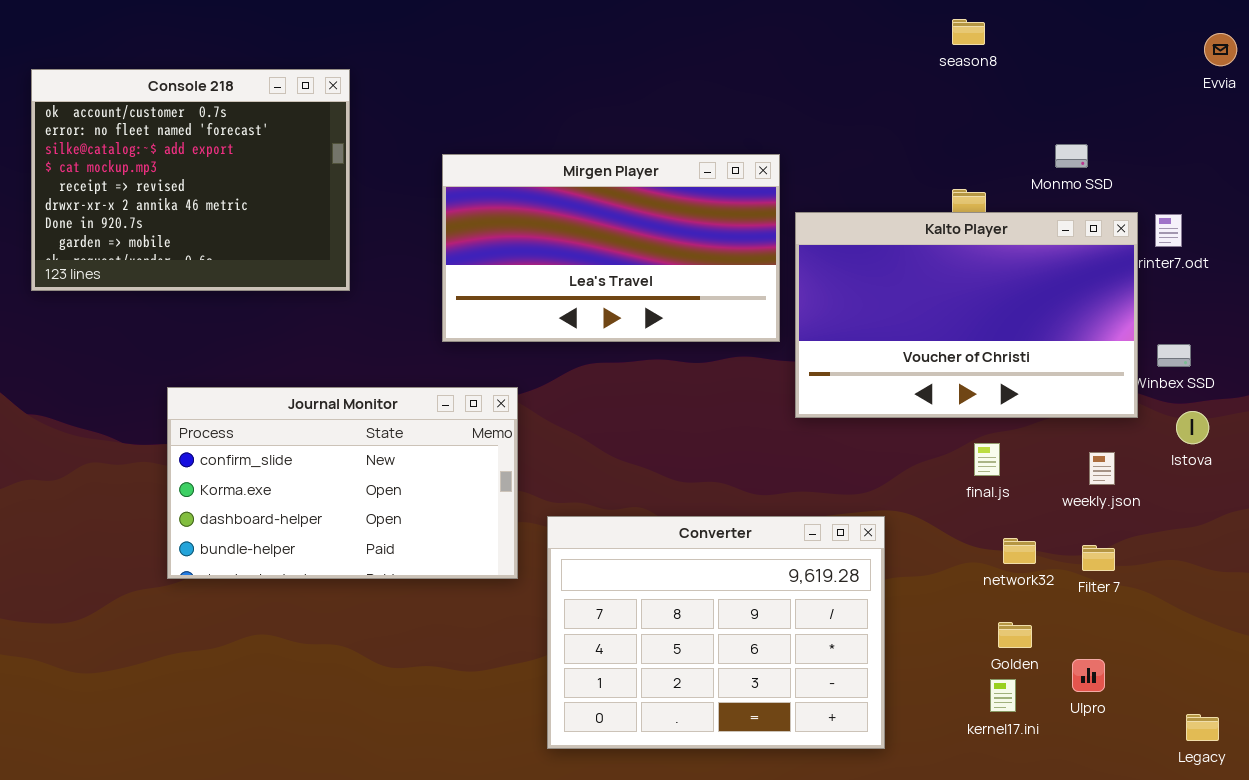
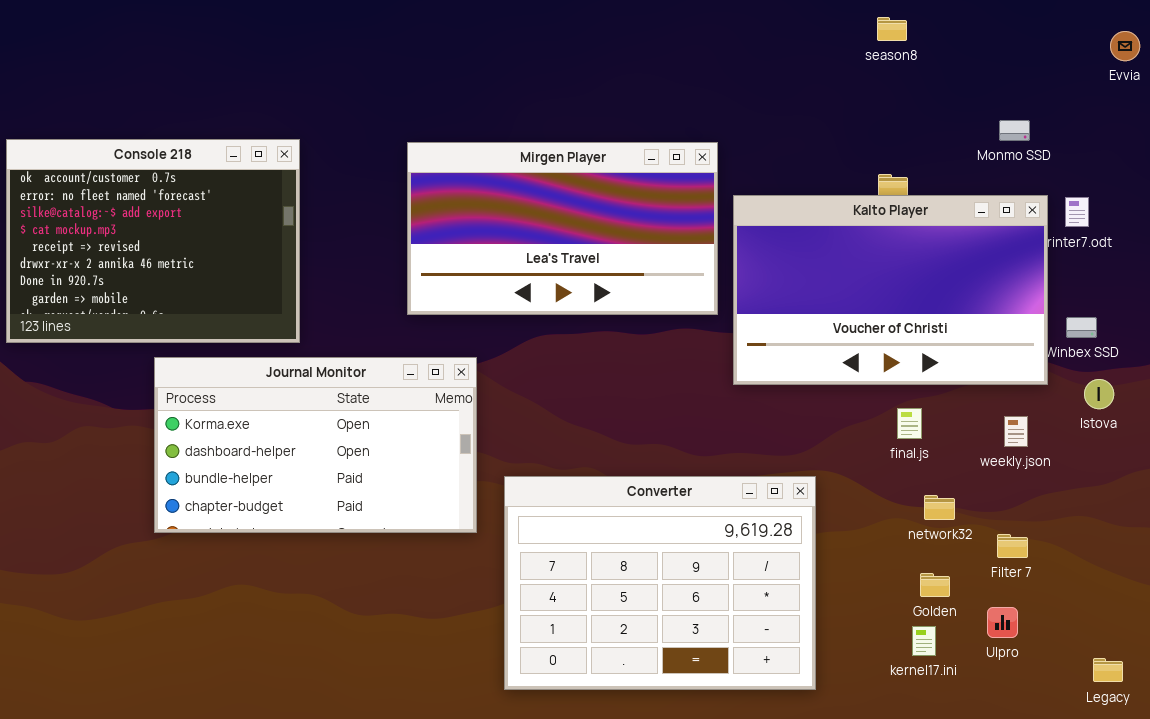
Console 218: [31,69,350,291] -> [6,139,300,343], moved
Monmo SSD: [1055,144,1088,168] -> [999,120,1030,141], moved
Journal Monitor: [167,387,518,579] -> [154,357,477,533], scrolled down 1 row
Filter 7: [1082,545,1115,571] -> [997,534,1028,558], moved

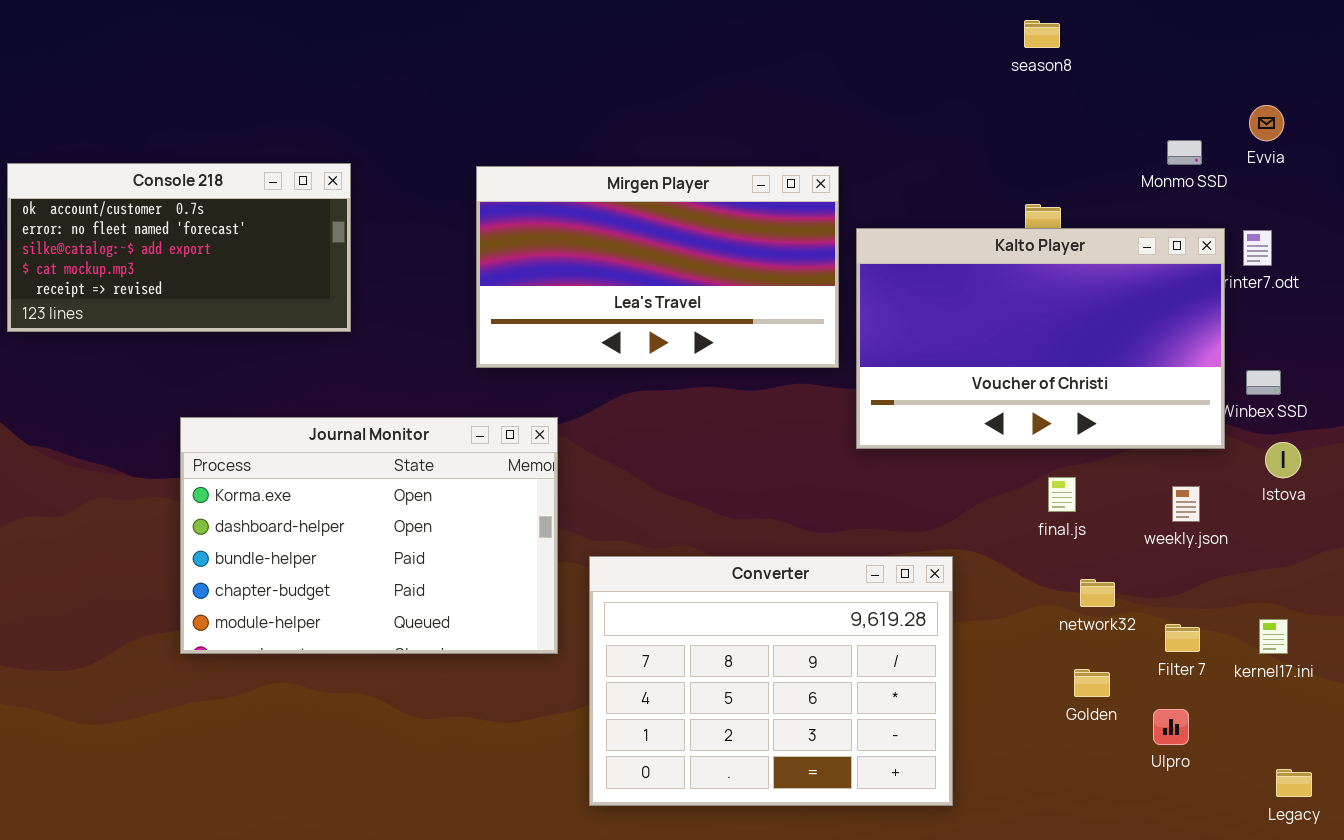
Evvia: [1110,31,1140,61] -> [1249,105,1284,141], moved
Console 218: [6,139,300,343] -> [7,163,351,332], resized
Journal Monitor: [154,357,477,533] -> [180,417,558,654], resized
kernel17.ini: [912,626,936,656] -> [1259,619,1288,654], moved

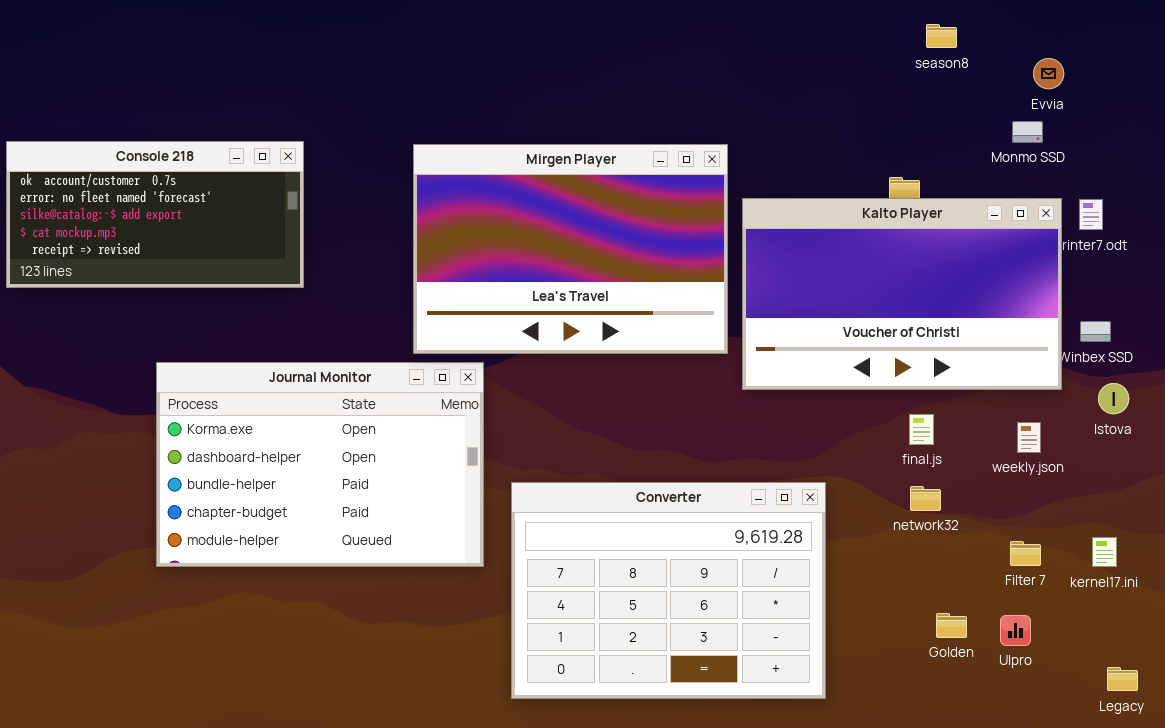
season8: [1024,20,1060,48] -> [926,24,957,48], moved
Evvia: [1249,105,1284,141] -> [1033,58,1064,89], moved
Mirgen Player: [476,166,839,368] -> [413,144,728,354], resized
network32: [1080,579,1115,607] -> [910,486,941,511], moved
Golden: [1074,669,1110,697] -> [936,613,967,638], moved

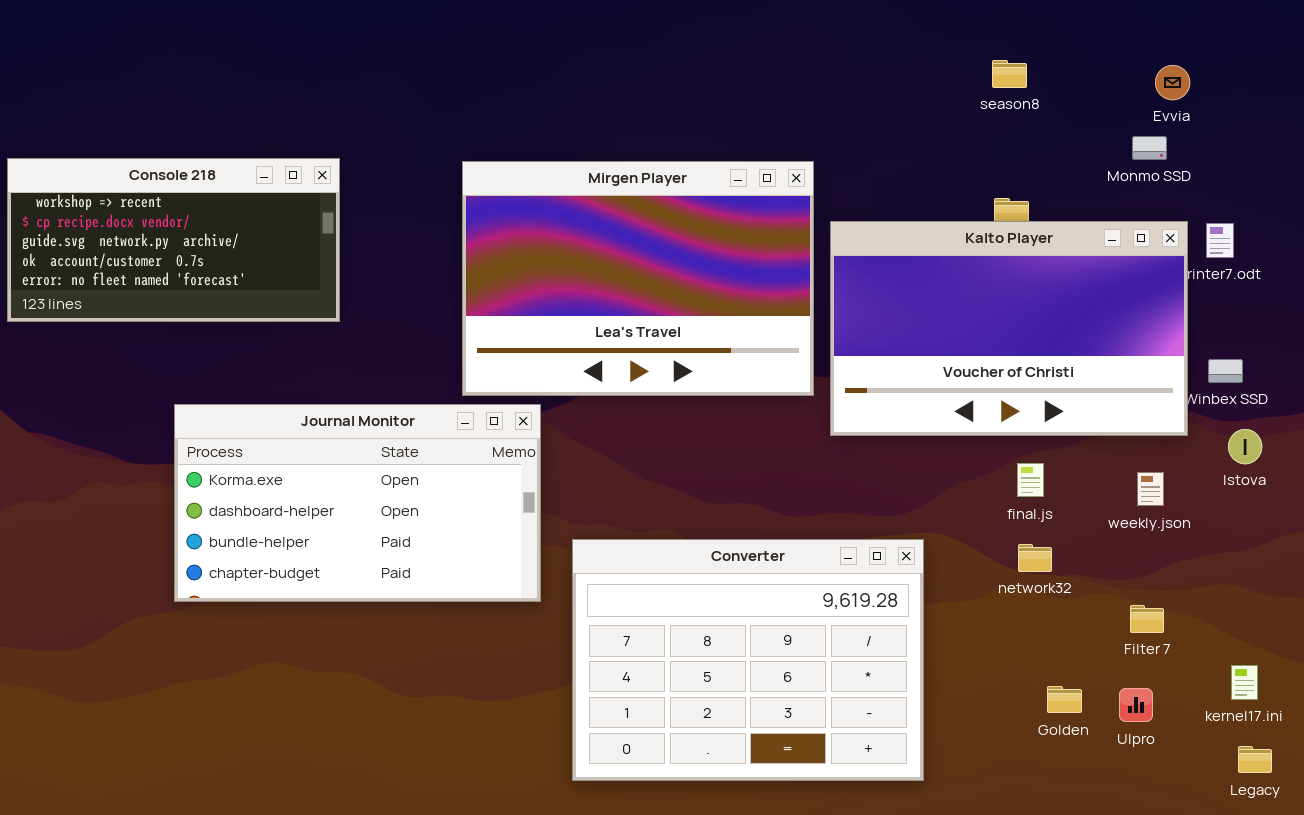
season8: [926,24,957,48] -> [992,60,1027,88], moved
Console 218: [6,141,304,288] -> [7,158,340,322], scrolled up 3 rows
Journal Monitor: [156,362,484,567] -> [174,404,541,602], resized
kernel17.ini: [1092,537,1117,567] -> [1231,665,1258,700], moved

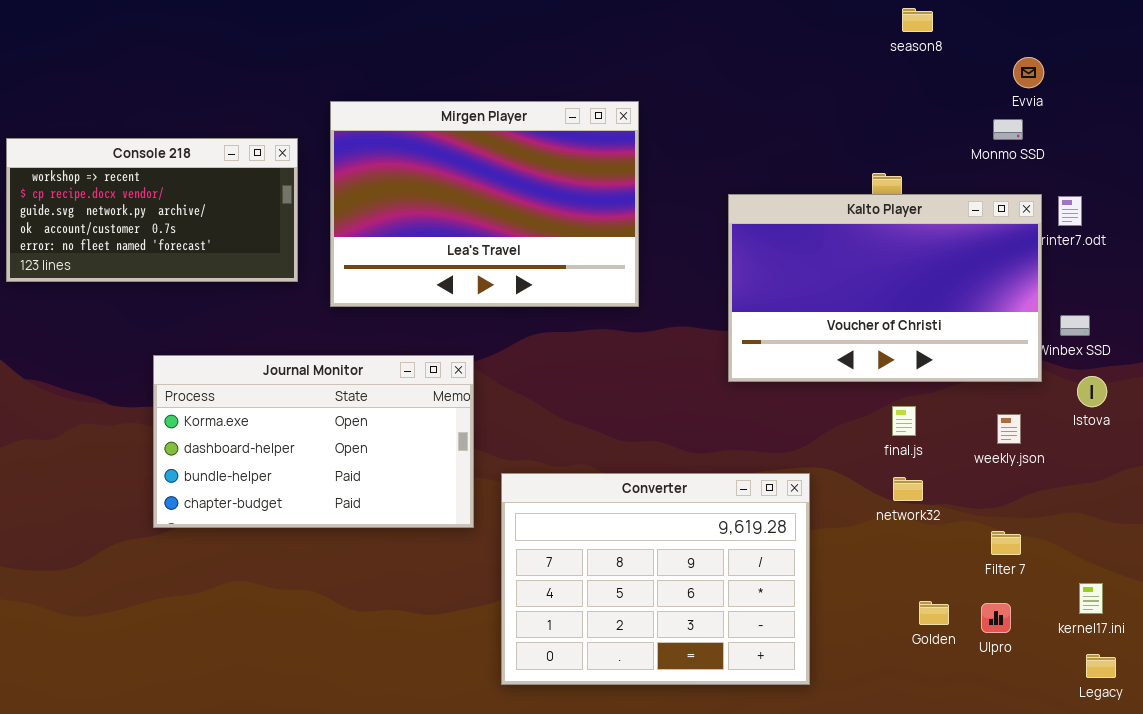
season8: [992,60,1027,88] -> [902,8,933,32], moved
Mirgen Player: [462,161,814,396] -> [330,101,639,307], moved

